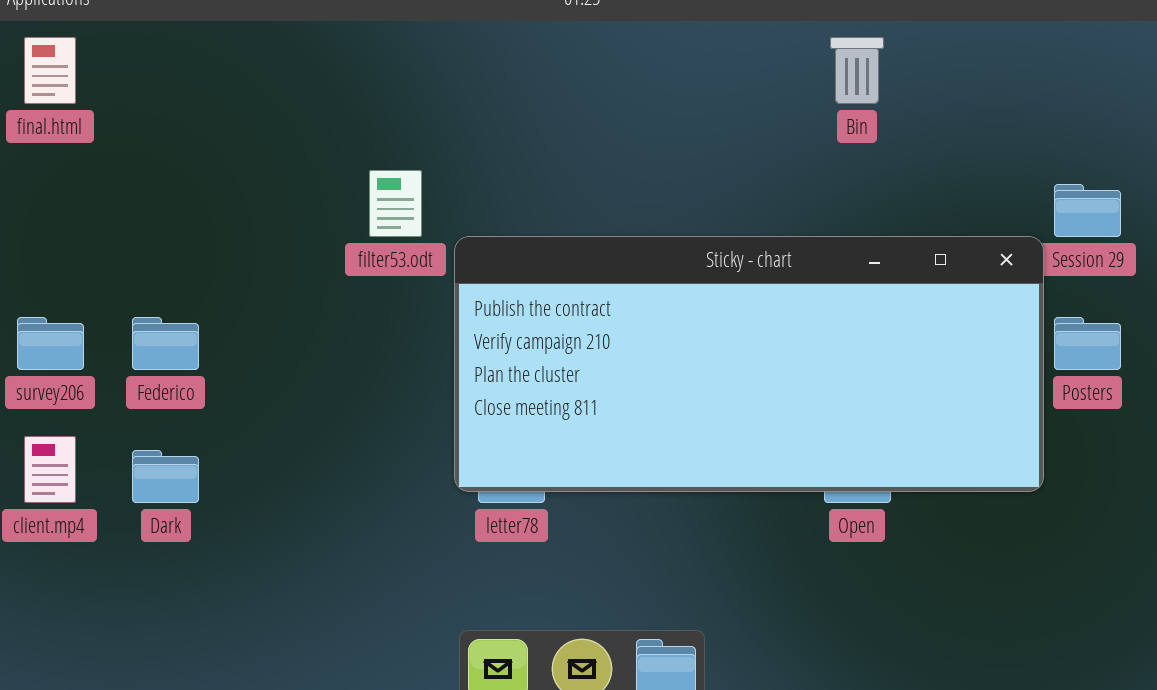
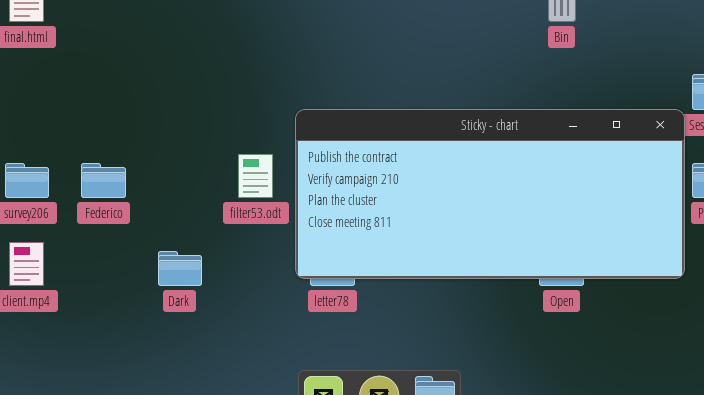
filter53.odt: [369,170,422,237] -> [238,154,273,198], moved
Dark: [132,450,199,503] -> [158,251,202,286], moved

